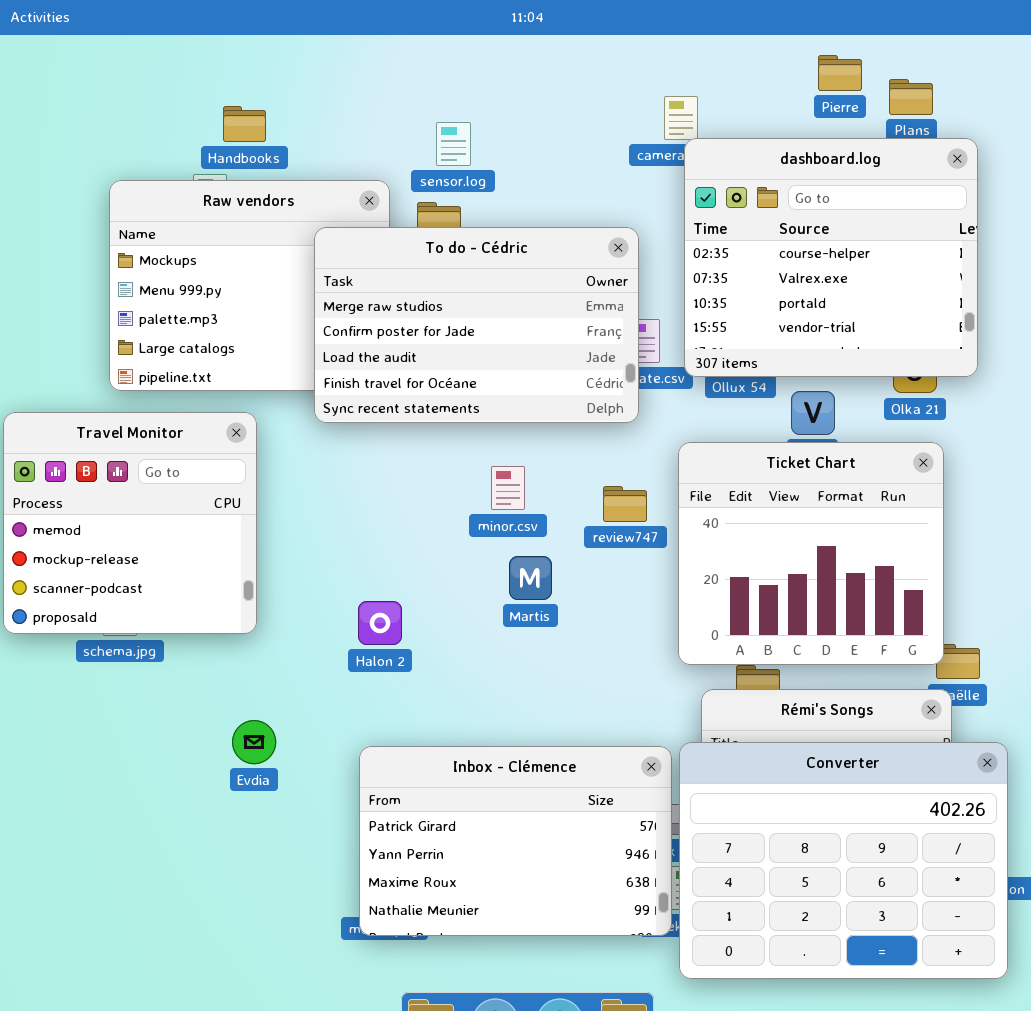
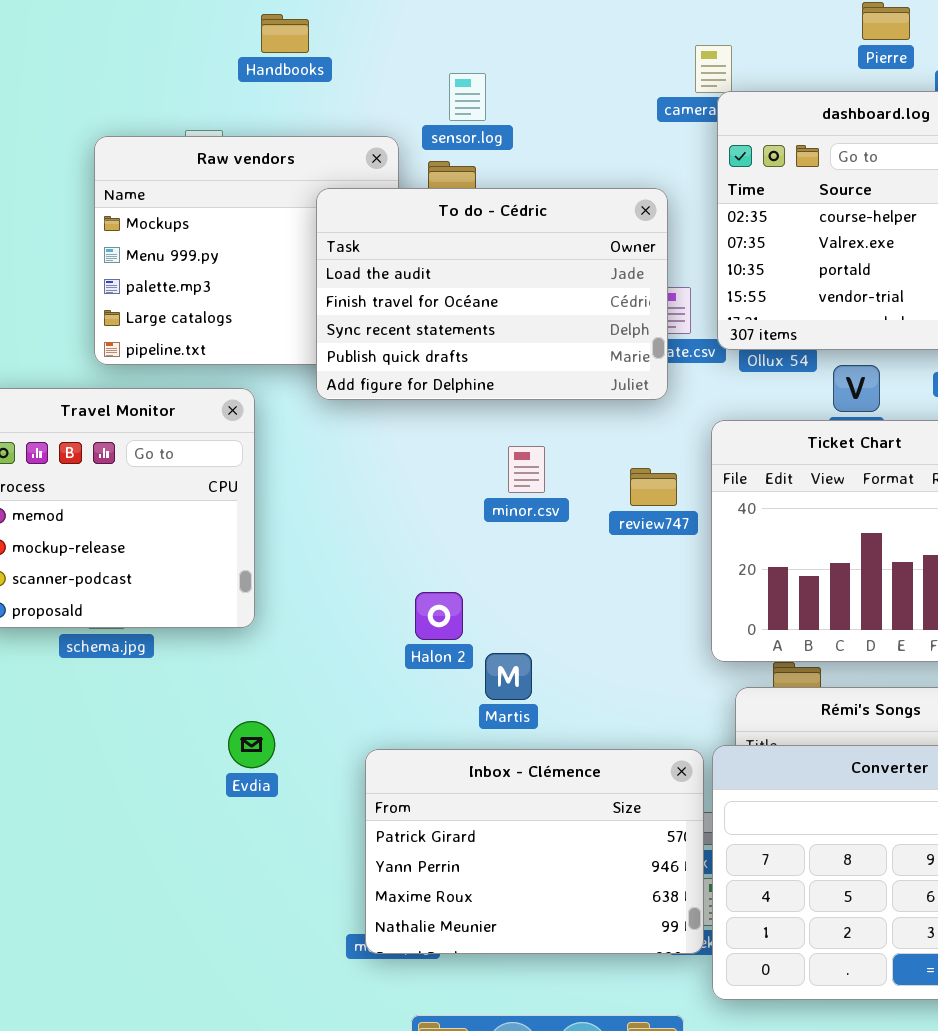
Handbooks: [223,106,266,142] -> [261,14,309,53], moved
To do - Cédric: [314,227,639,423] -> [316,188,668,400], scrolled down 2 rows
Martis: [509,556,552,600] -> [485,653,532,700], moved
Halon 2: [358,601,402,645] -> [415,592,463,640], moved

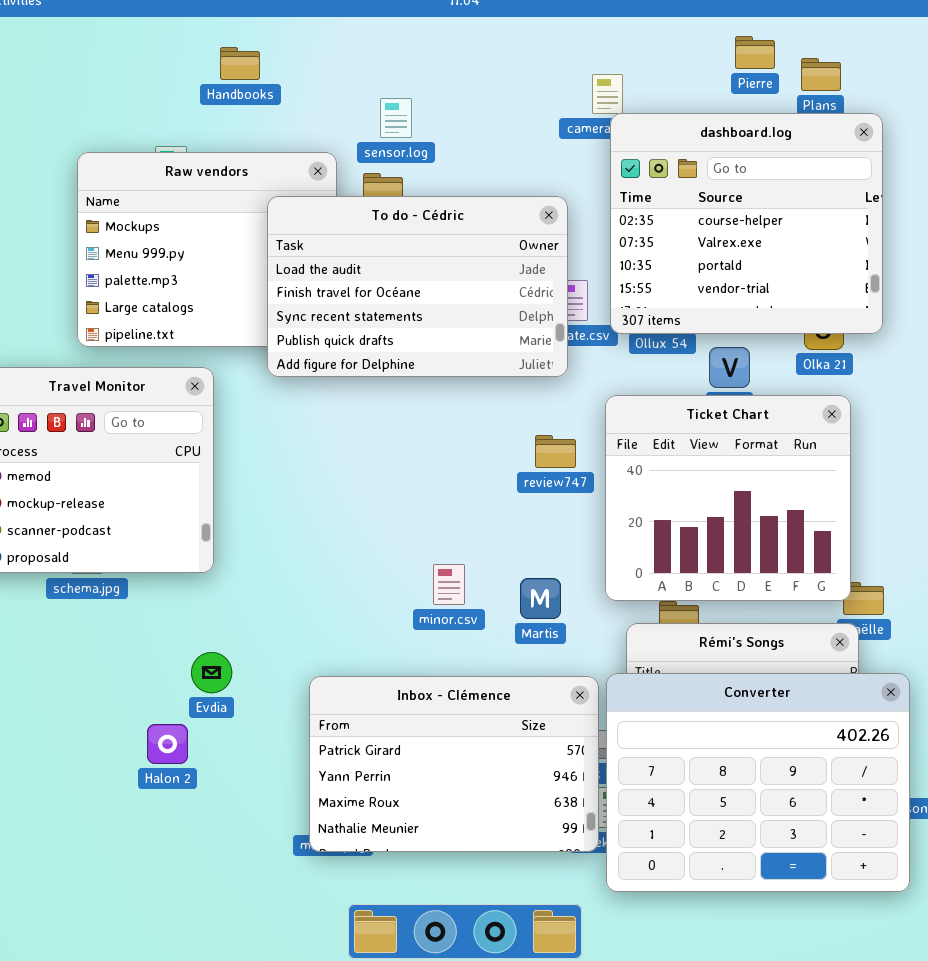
minor.csv: [508,446,545,493] -> [433,564,465,605], moved
Halon 2: [415,592,463,640] -> [147,724,188,764], moved
Martis: [485,653,532,700] -> [520,578,561,619], moved

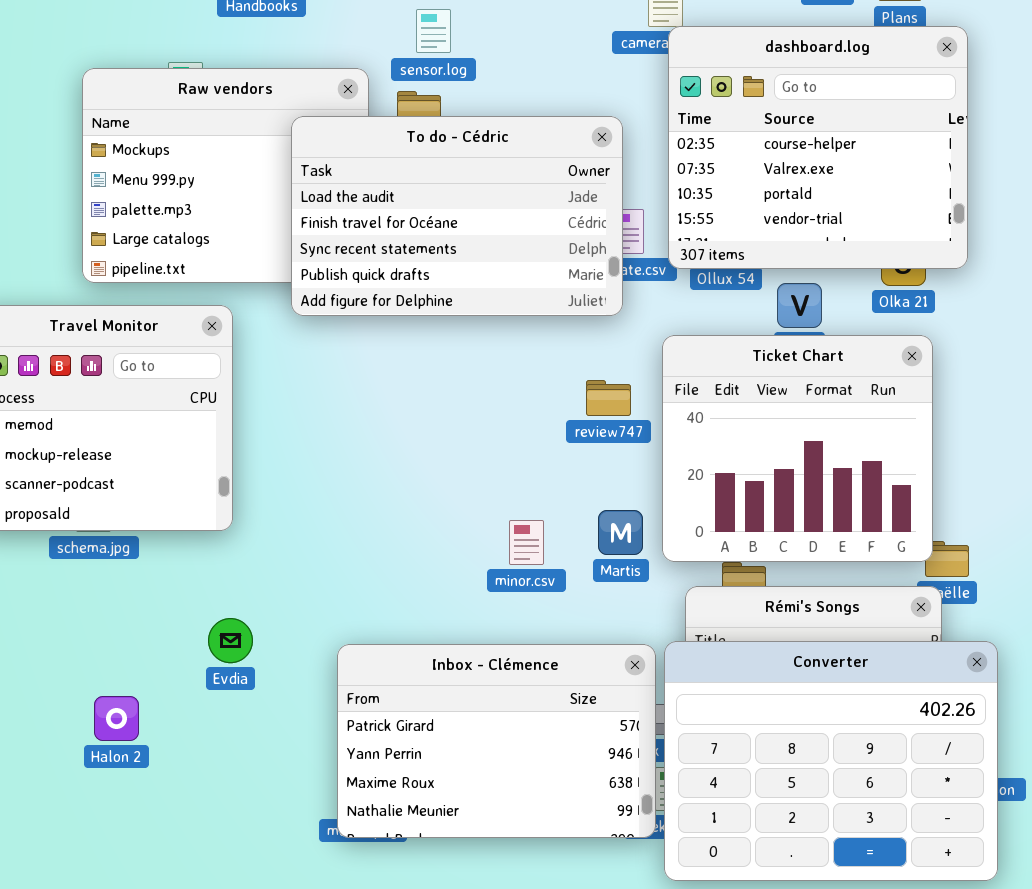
minor.csv: [433,564,465,605] -> [509,520,544,565], moved
Martis: [520,578,561,619] -> [598,510,643,555], moved
Halon 2: [147,724,188,764] -> [94,696,139,741], moved

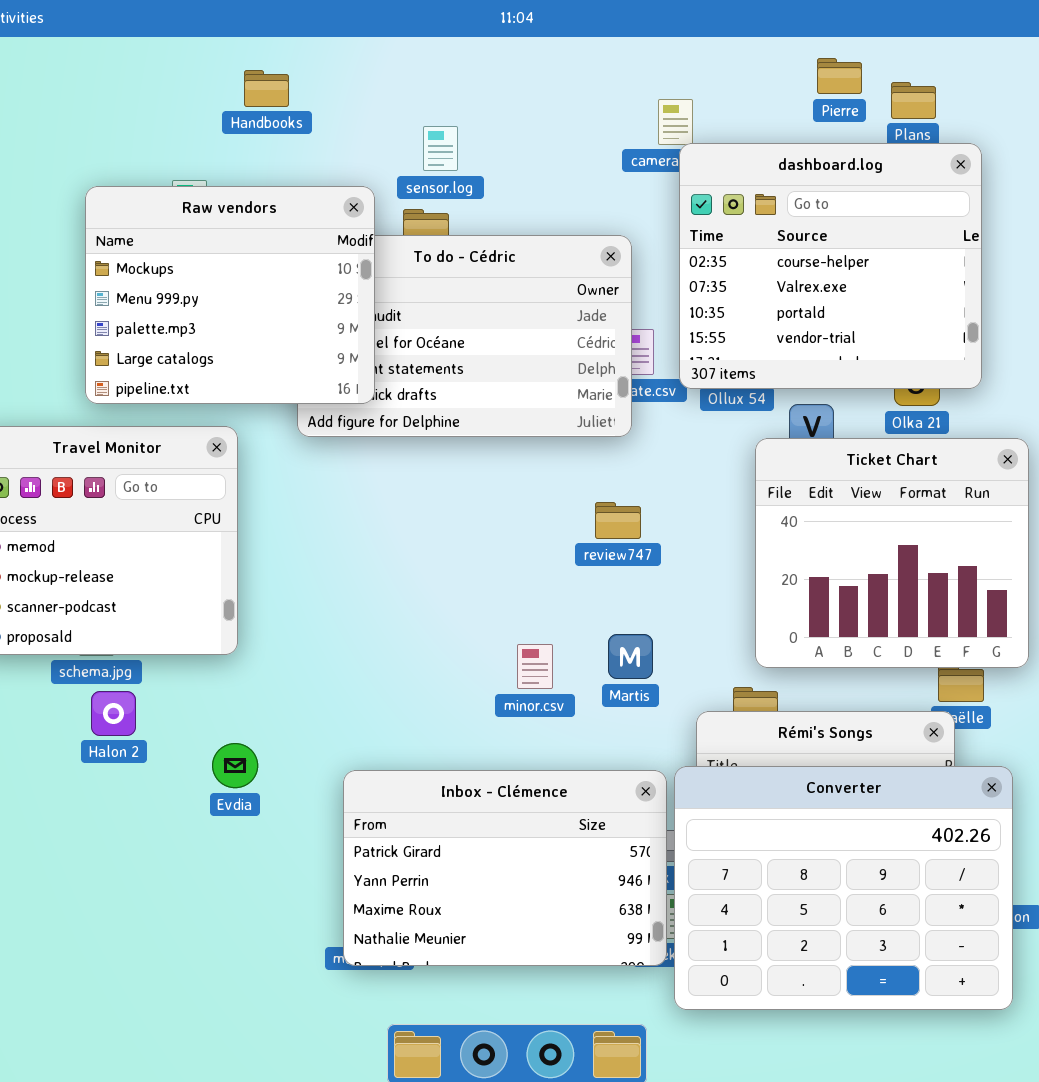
Raw vendors: [82,68,369,283] -> [85,186,375,404], raised
Ticket Chart: [662,335,933,562] -> [755,438,1029,668], moved
Halon 2: [94,696,139,741] -> [91,691,136,736], moved

